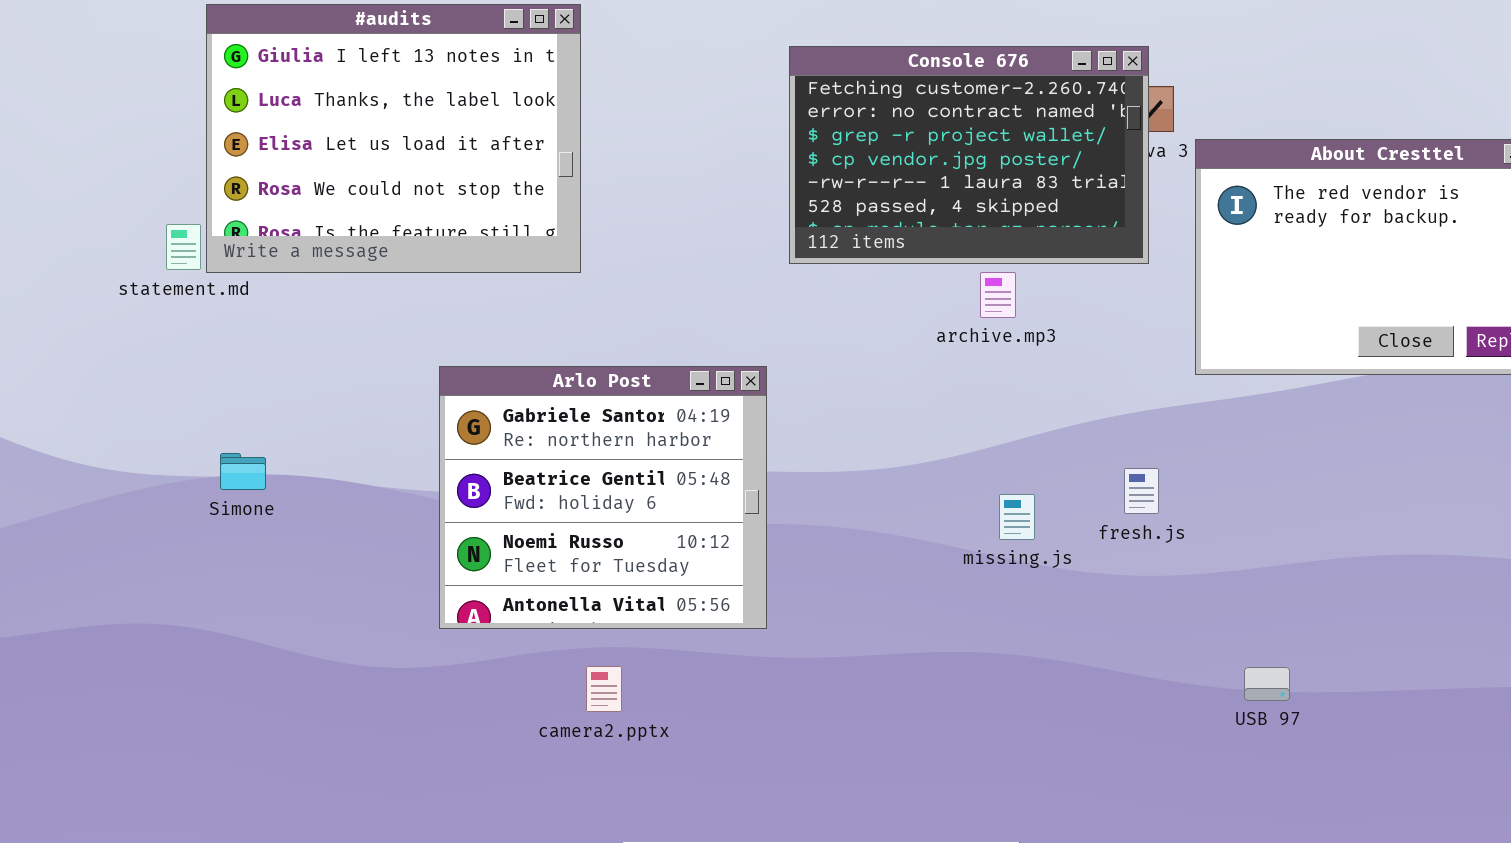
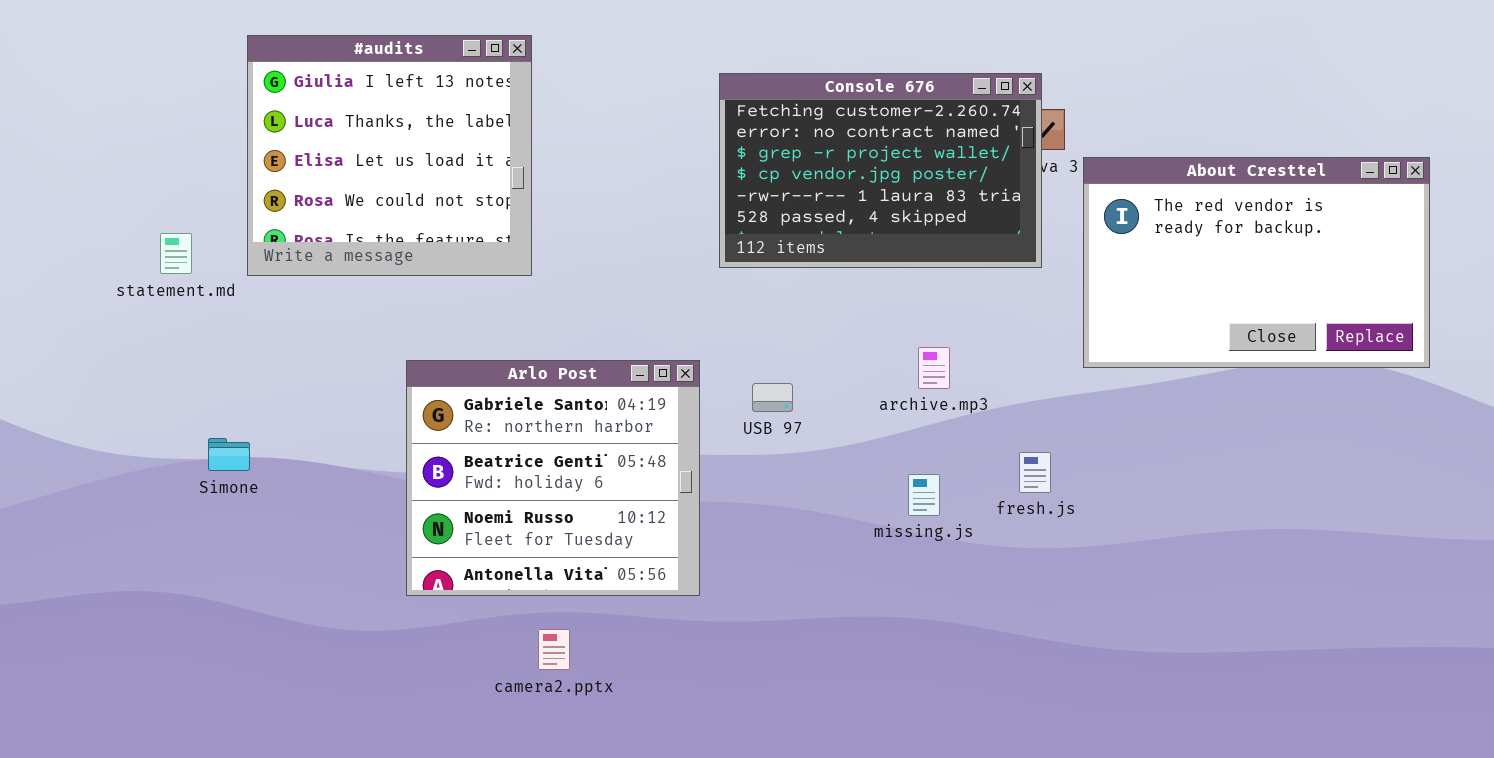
#audits: [206,4,581,273] -> [247,35,532,276], resized
archive.mp3: [980,272,1016,318] -> [918,347,950,389], moved
USB 97: [1244,667,1290,701] -> [752,383,793,412], moved

